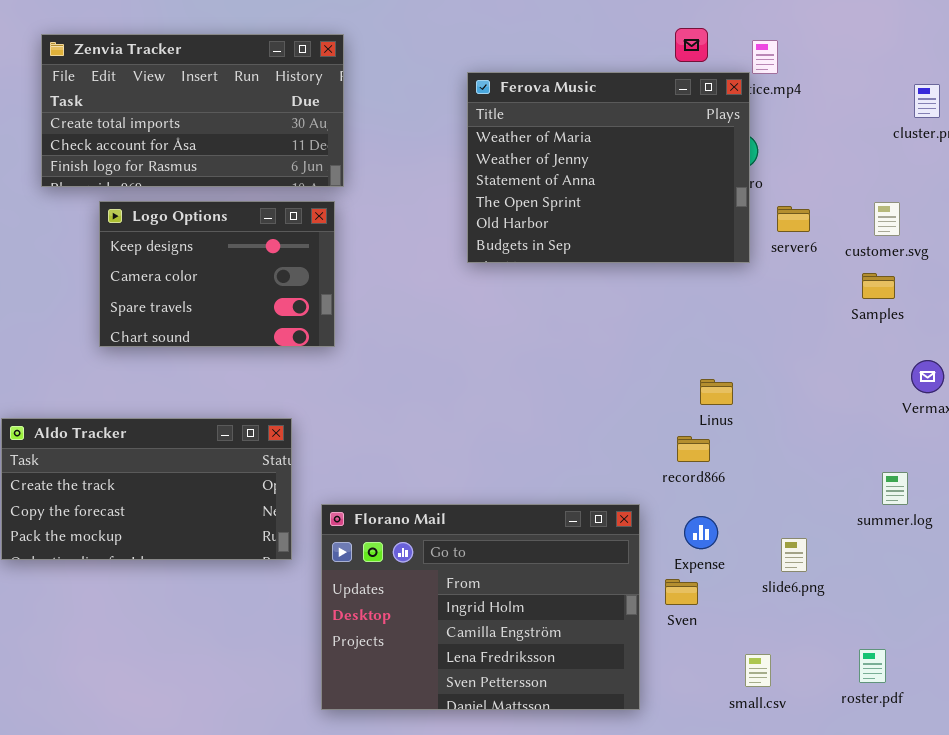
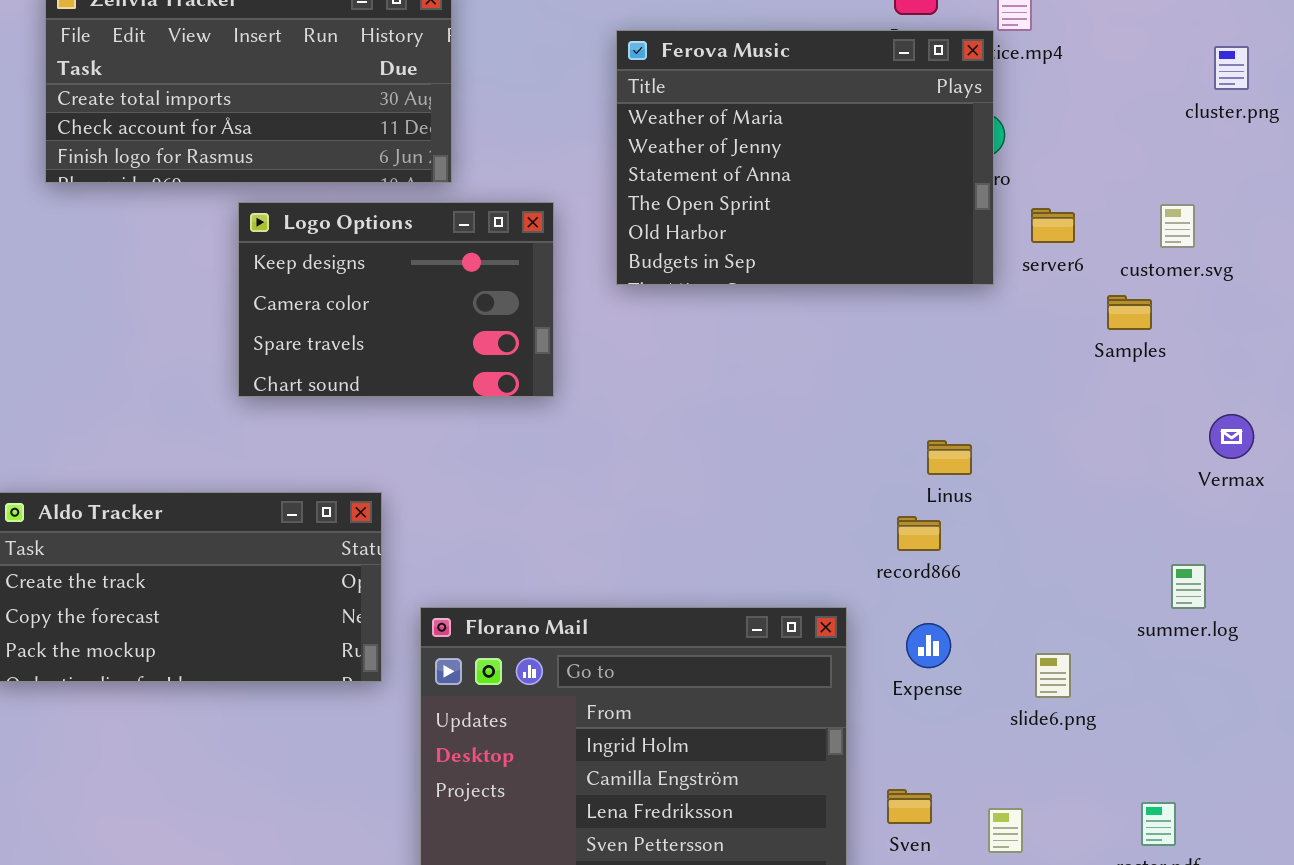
Logo Options: [99,201,335,347] -> [238,202,554,397], moved
Samples: [862,273,895,299] -> [1107,295,1152,330], moved
Sven: [665,579,698,605] -> [887,789,932,824], moved

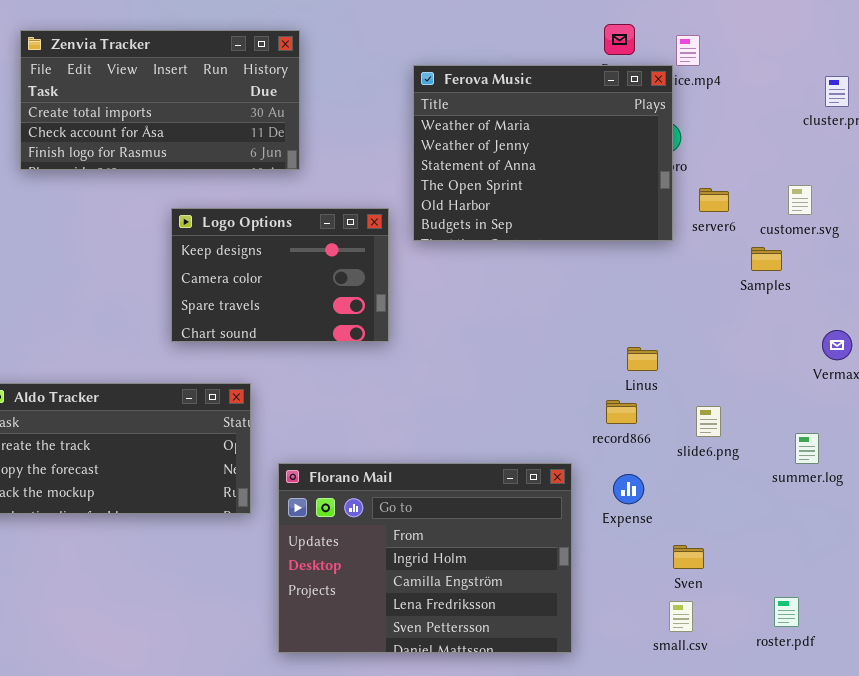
Logo Options: [238,202,554,397] -> [171,208,389,342], moved
slide6.png: [1035,653,1071,698] -> [696,406,721,437], moved
Sven: [887,789,932,824] -> [673,545,704,569], moved

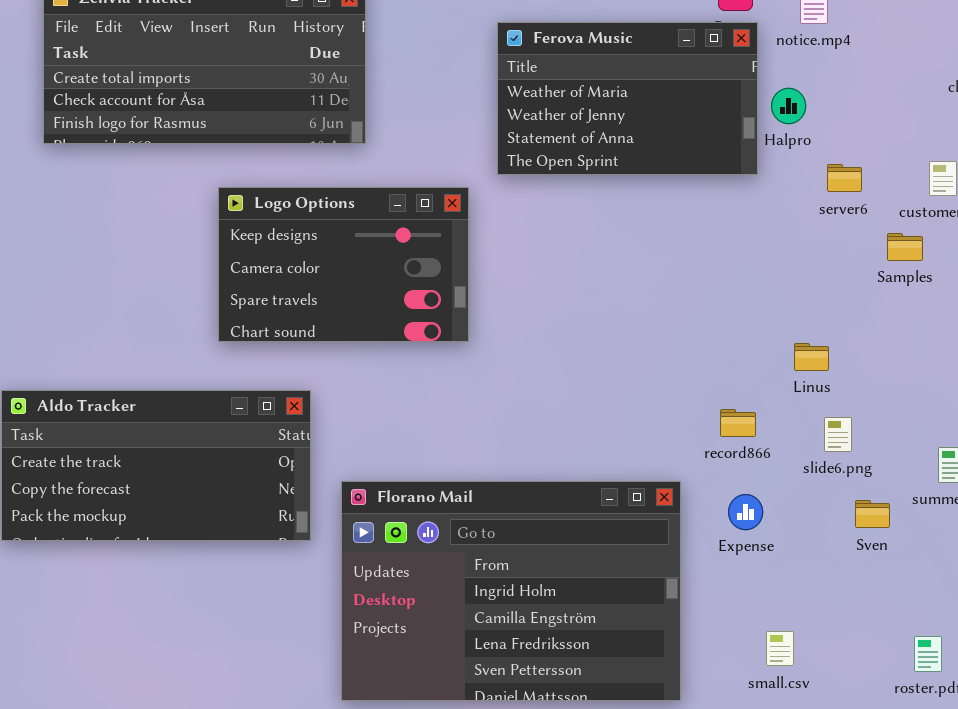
Ferova Music: [413,65,673,241] -> [497,22,758,175], resized
Linus: [627,347,658,371] -> [794,343,829,371], moved
Sven: [673,545,704,569] -> [855,500,890,528], moved
small.csv: [669,601,693,632] -> [766,631,794,666], moved

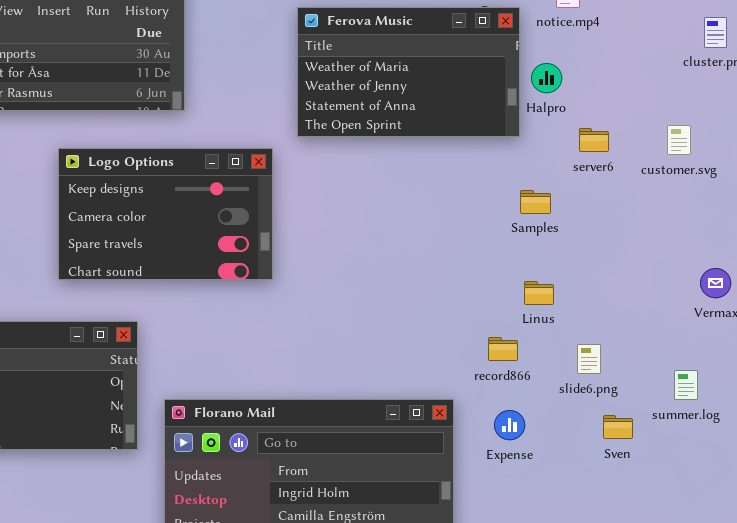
Samples: [887,233,923,261] -> [520,190,551,214], moved
Linus: [794,343,829,371] -> [524,281,554,305], moved

